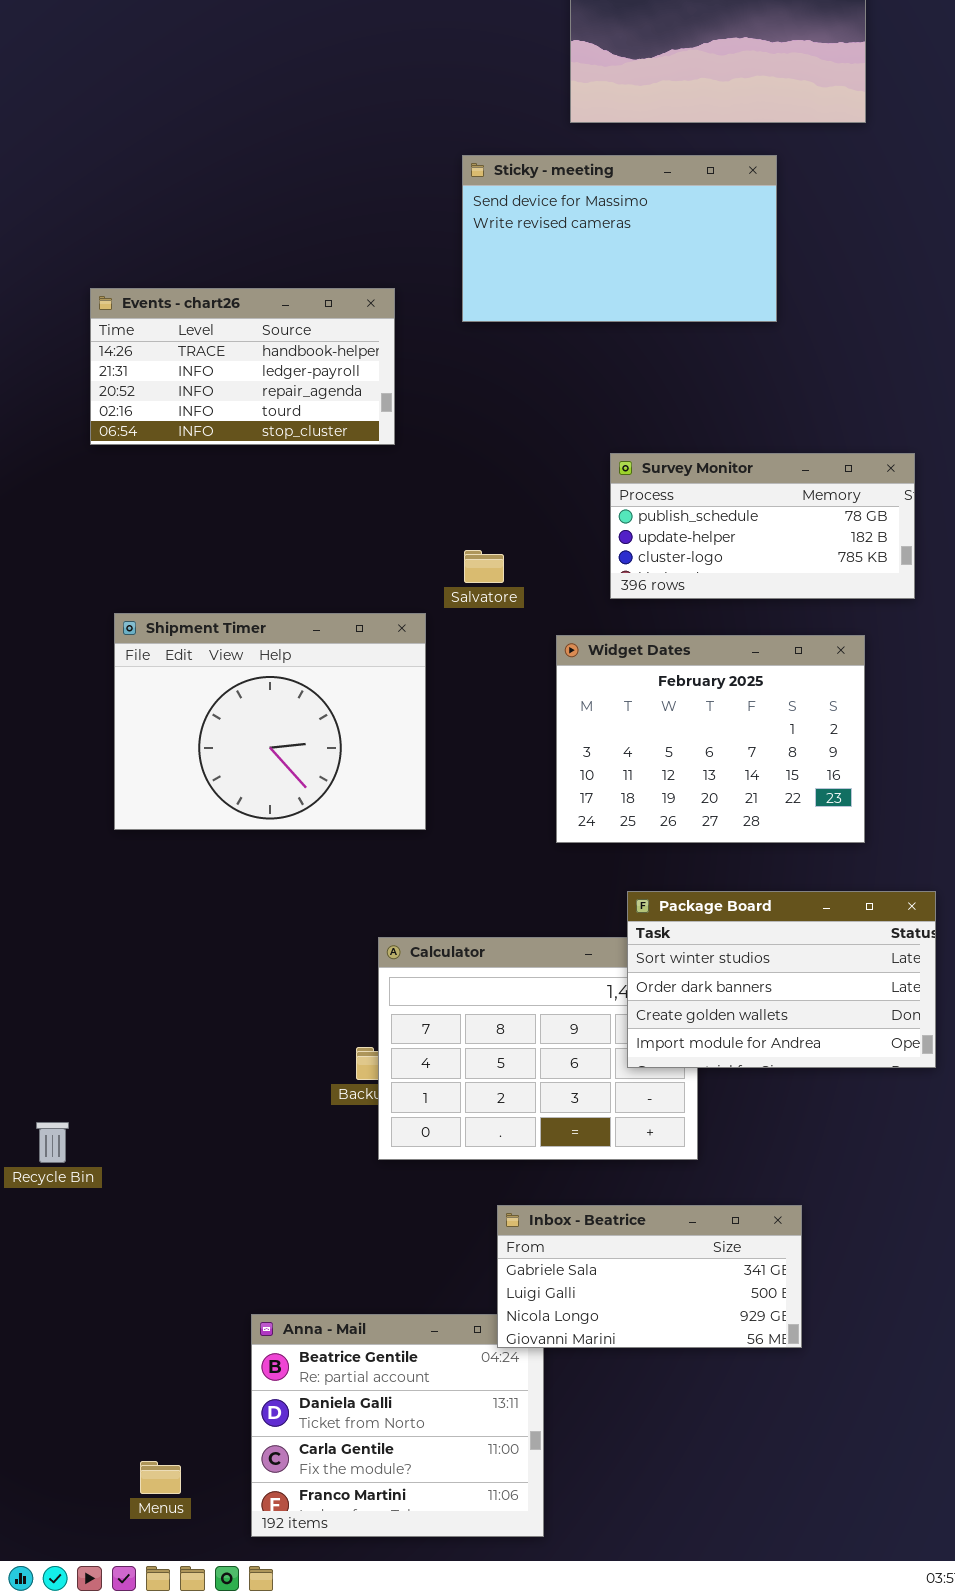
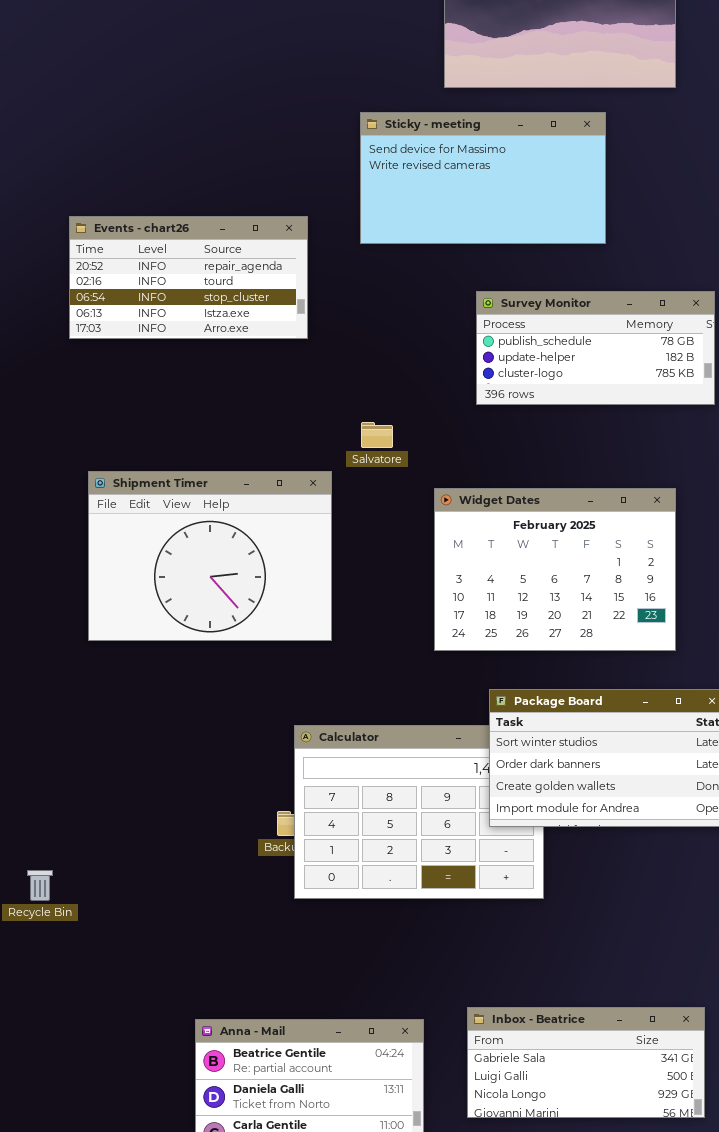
Events - chart26: [90,288,395,445] -> [69,216,308,339], scrolled down 2 rows
Survey Monitor: [610,453,915,599] -> [476,291,715,405], moved
Inbox - Beatrice: [497,1205,802,1348] -> [467,1007,705,1118], moved

